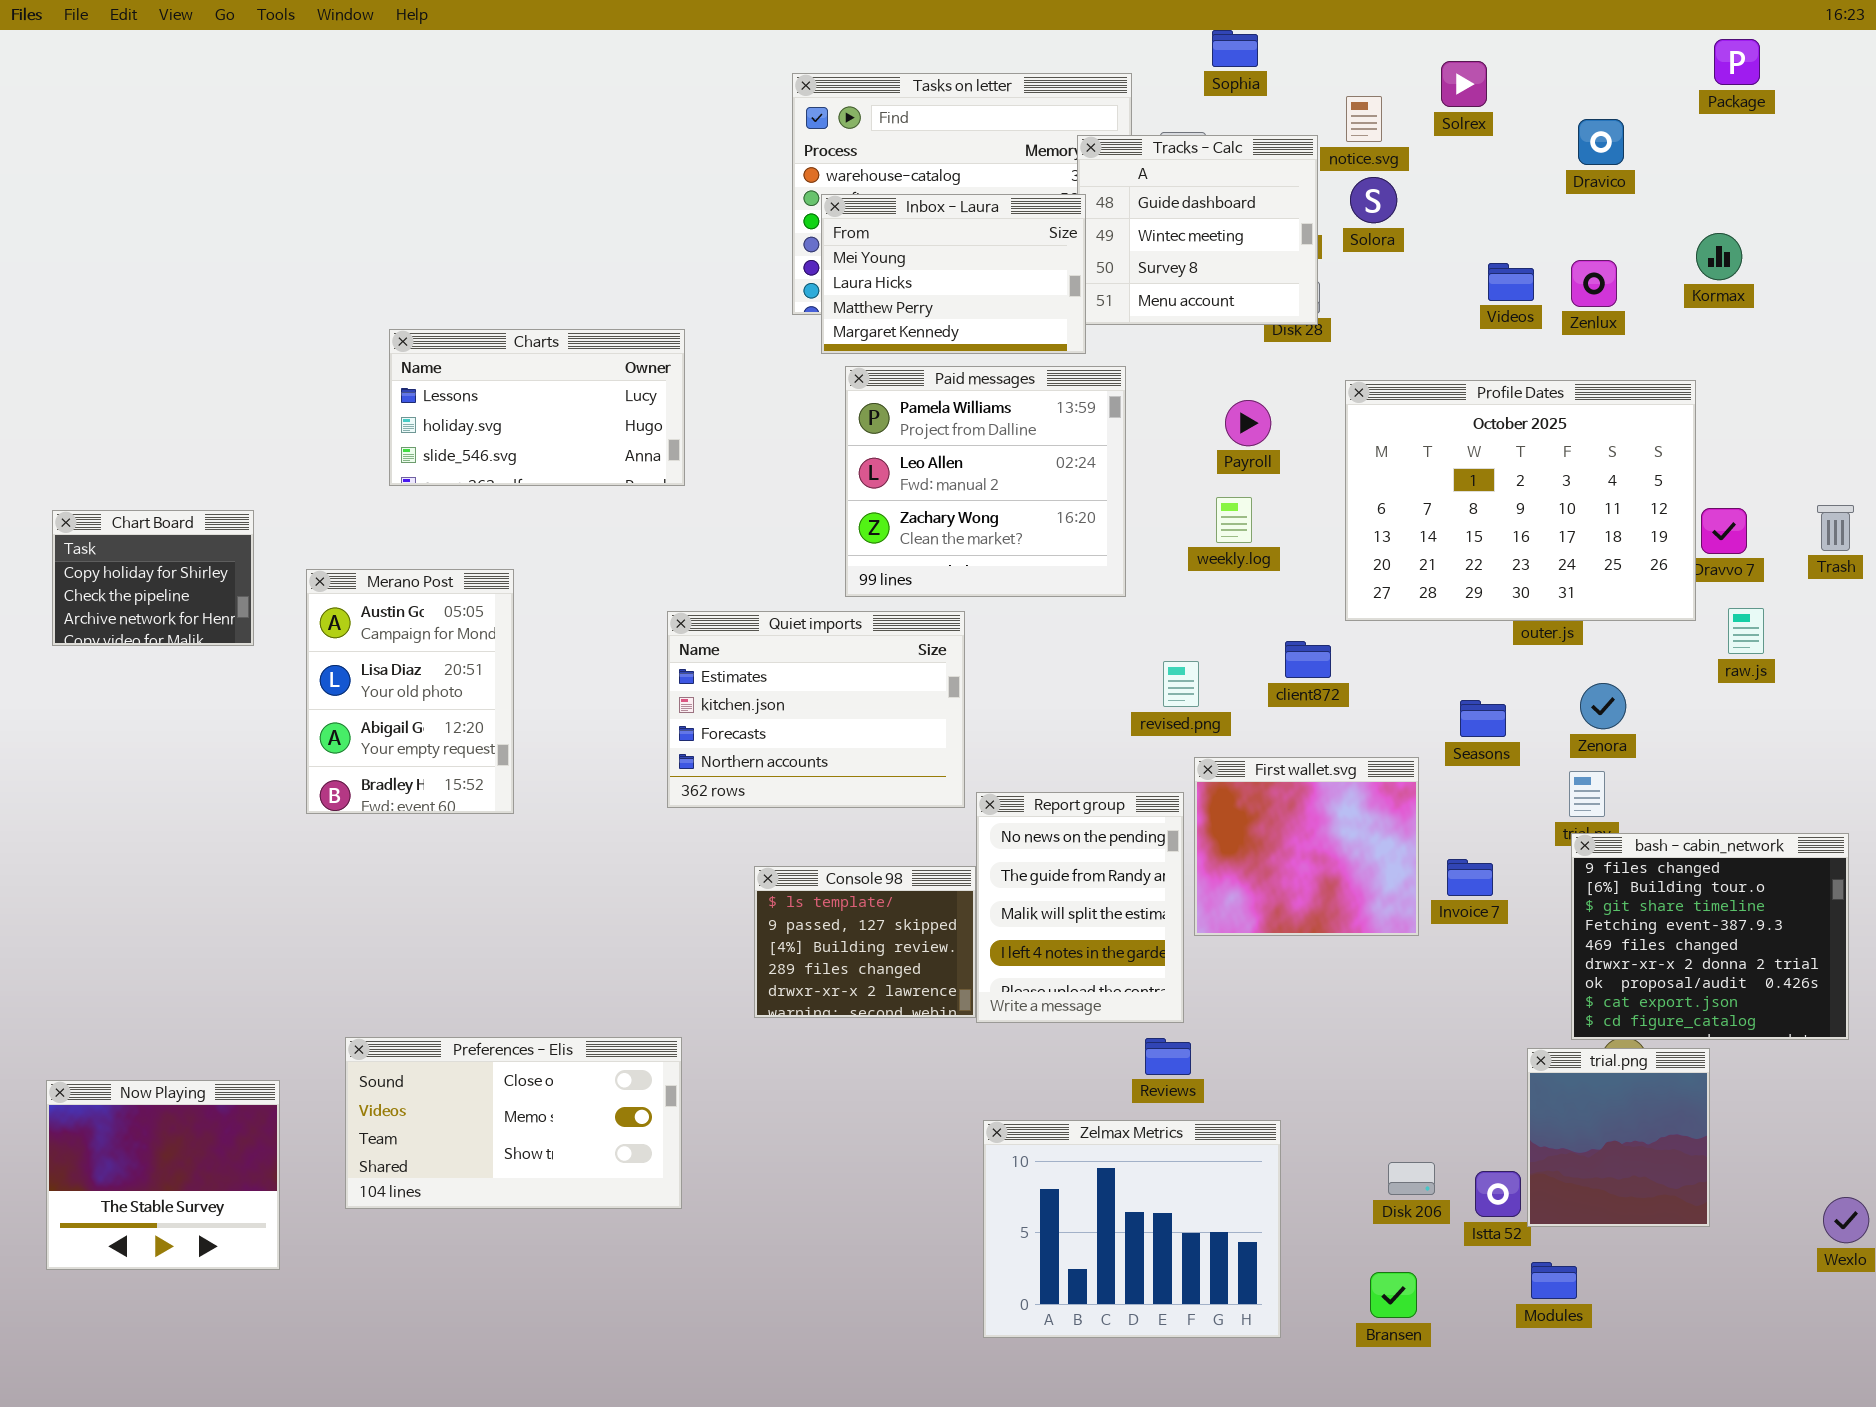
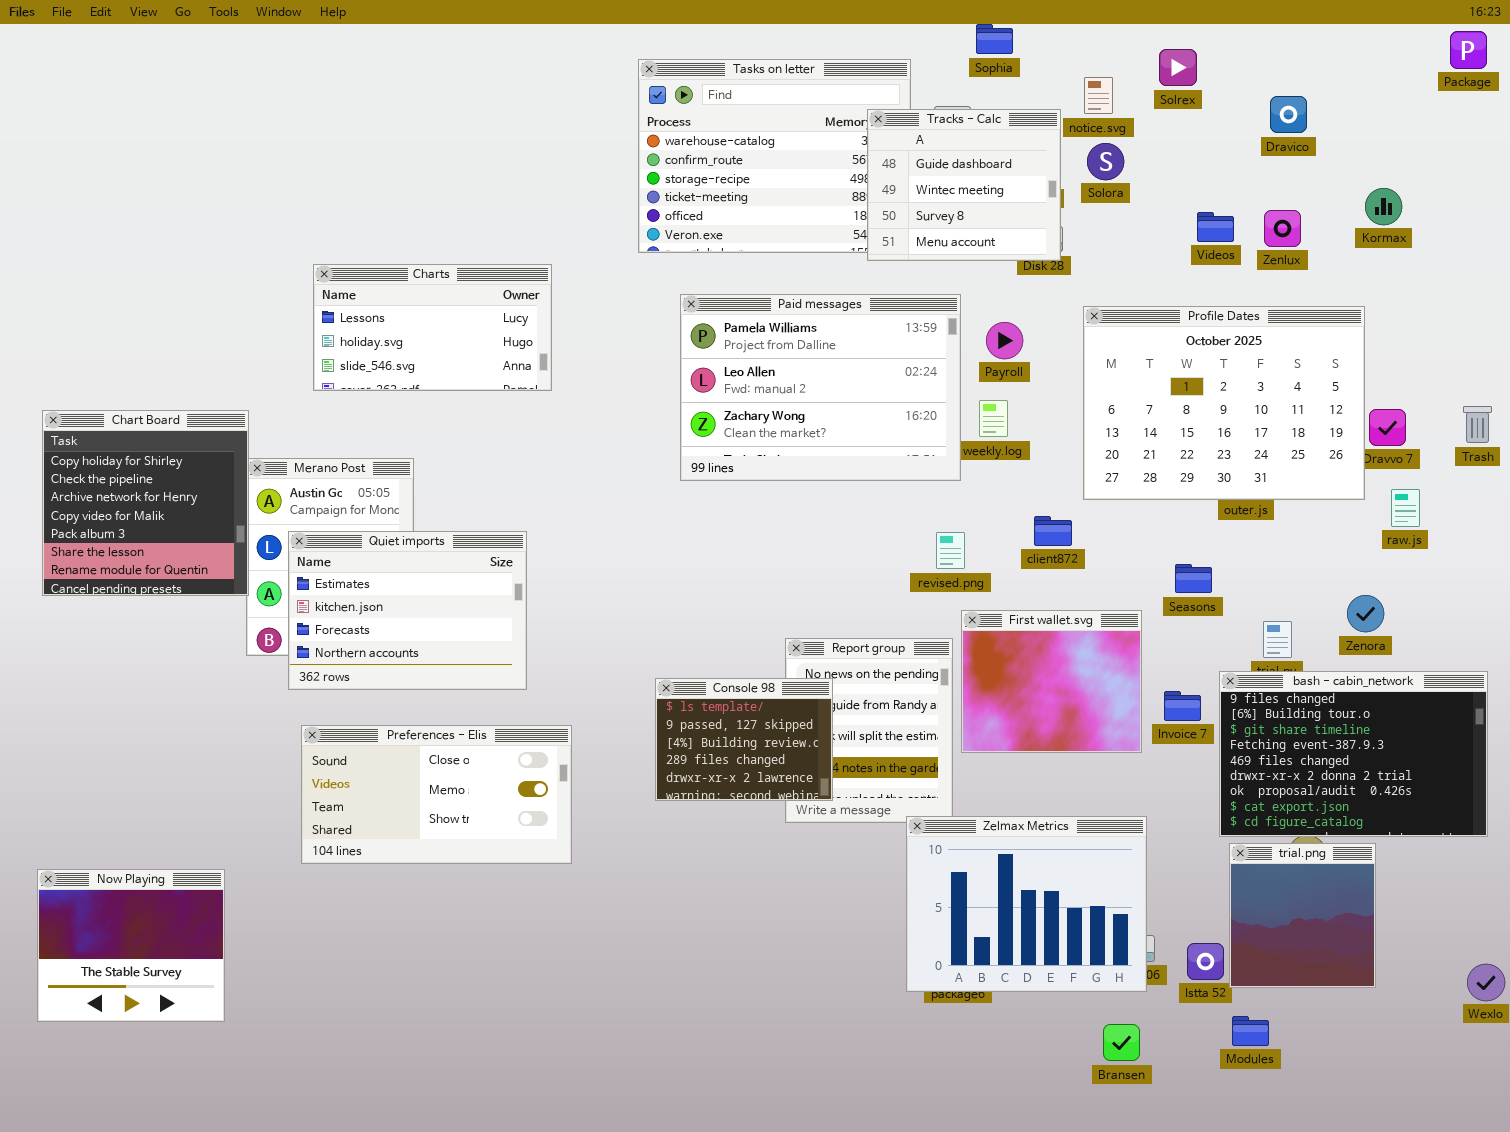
Package: [1714,39,1760,85] -> [1450,31,1487,69], moved
Inbox - Laura: [821,194,1086,354] -> none, closed
Paid messages: [845,366,1126,597] -> [680,294,961,481], resized
Chart Board: [52,510,254,646] -> [42,410,249,596], resized
Quiet imports: [667,611,965,808] -> [288,531,527,690], moved
Zenora: [1580,683,1626,729] -> [1347,595,1384,632], moved
bash - cabin_network: [1571,833,1849,1040] -> [1219,671,1488,837], resized
Console 98: [754,866,976,1018] -> [655,678,833,801], moved
Preferences - Elis: [345,1037,682,1209] -> [301,725,572,864], moved
Zelmax Metrics: [983,1120,1281,1338] -> [906,816,1147,992], moved

